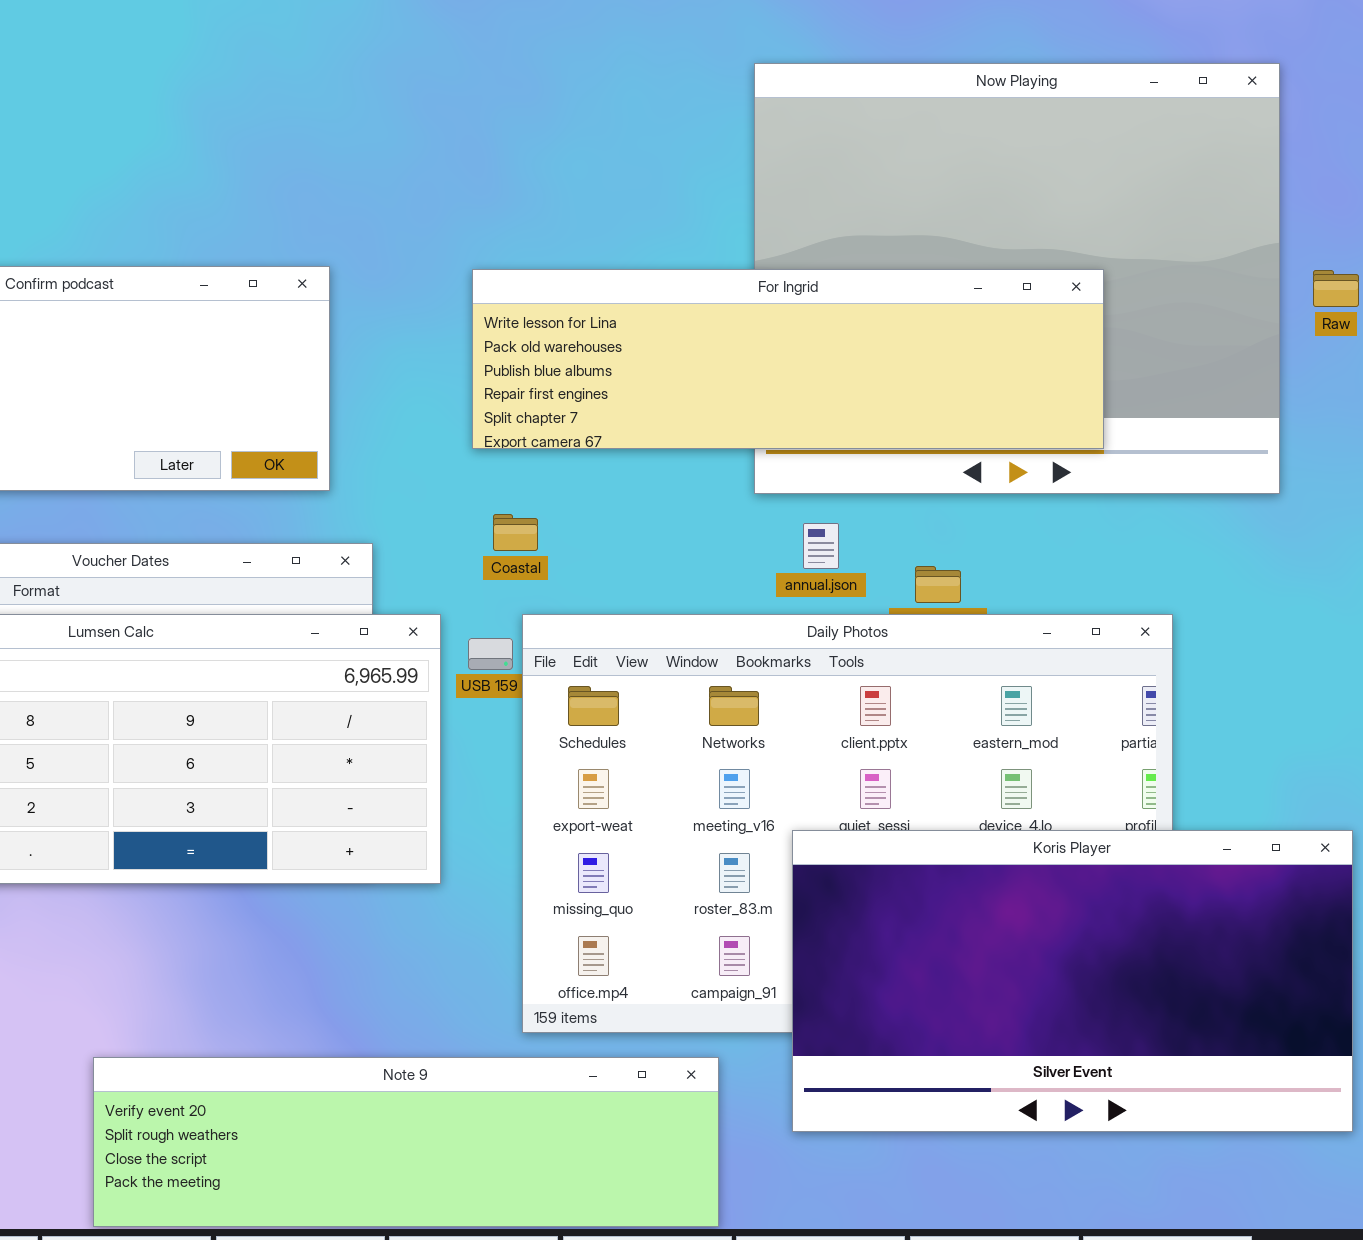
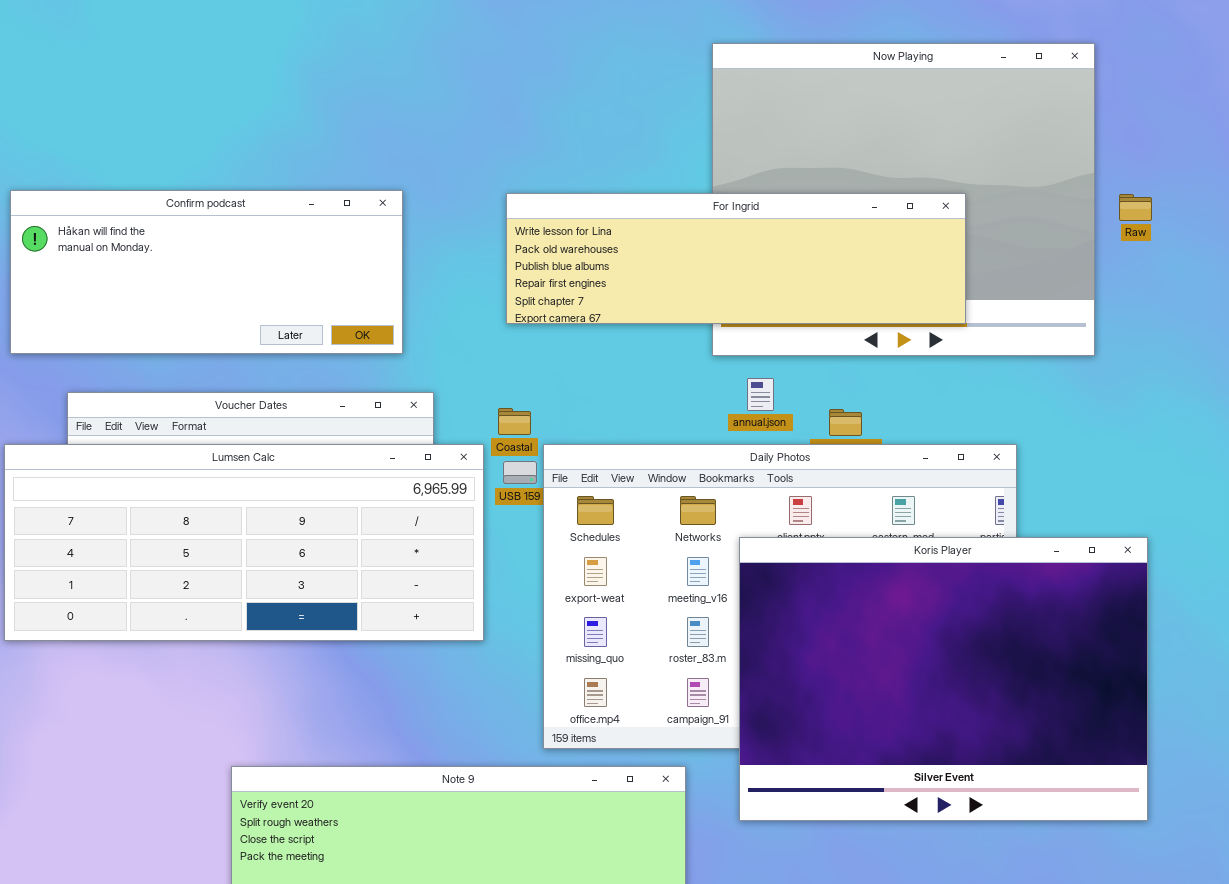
Coastal: [493,514,538,551] -> [498,408,531,435], moved
Koris Player: [792,830,1353,1132] -> [739,537,1148,821], resized

